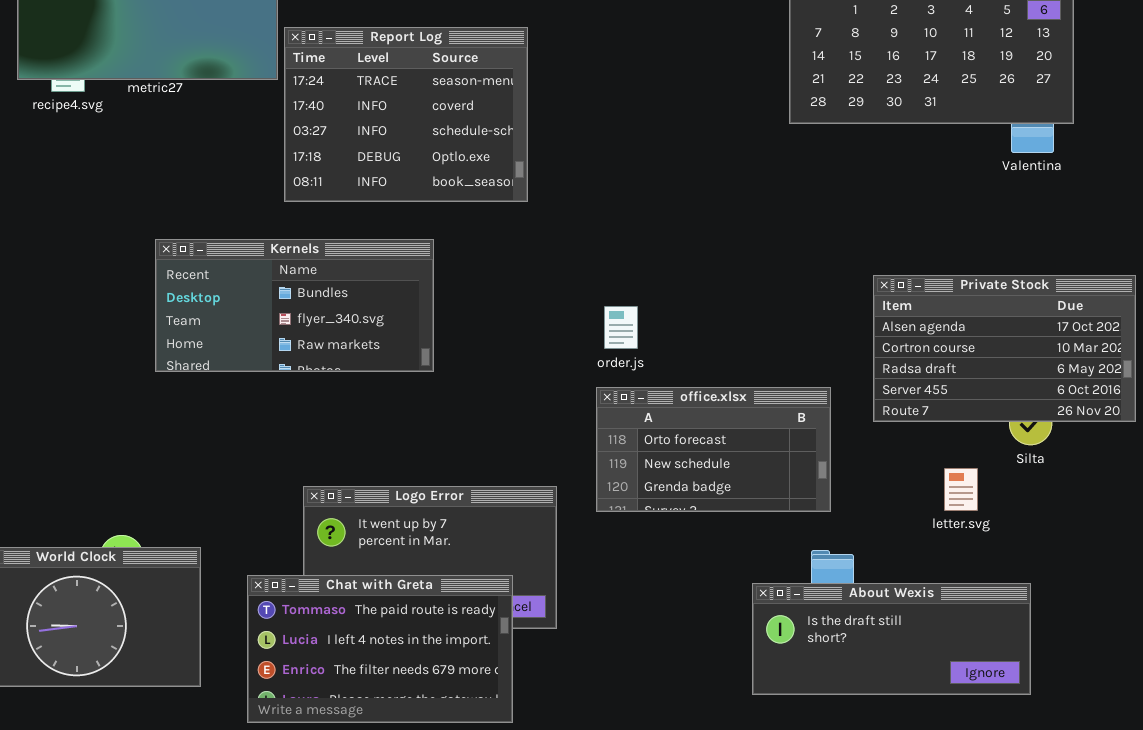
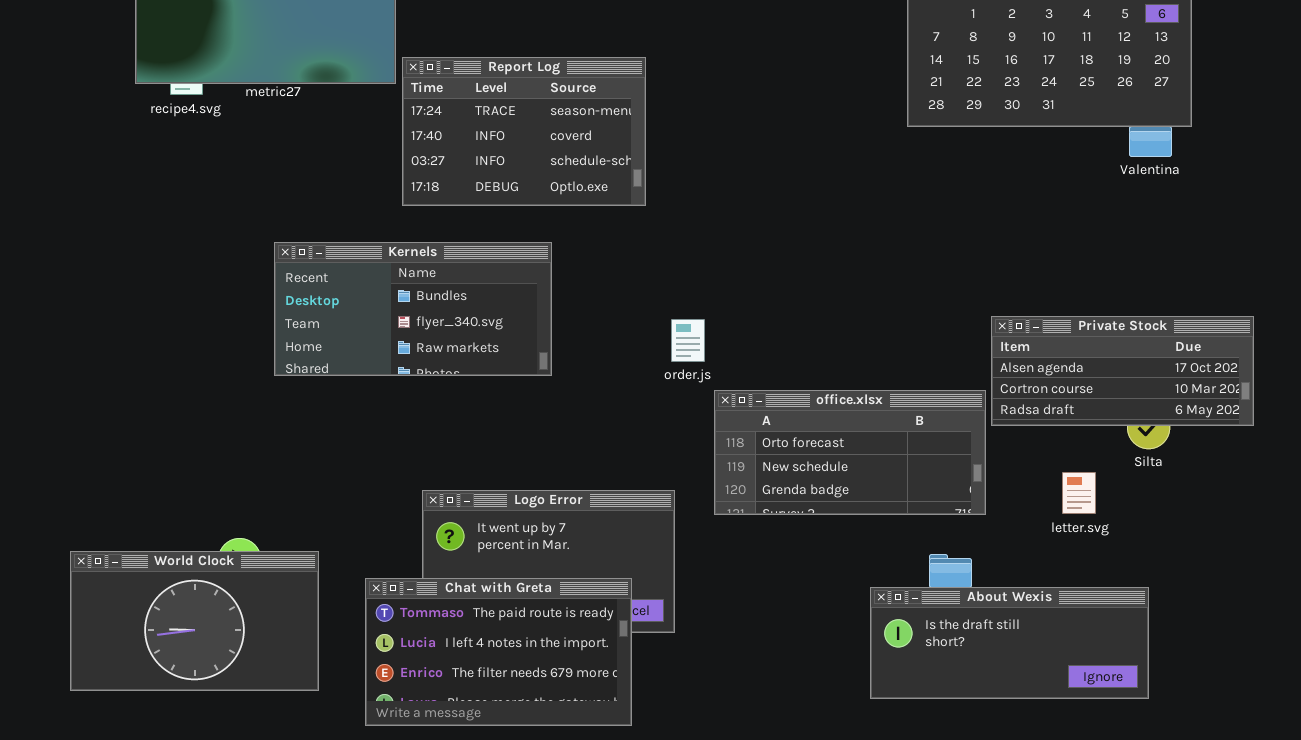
Report Log: [284,27,528,202] -> [402,57,646,206], resized
Private Stock: [873,275,1136,422] -> [991,316,1254,426], resized
order.js: [604,306,638,349] -> [671,319,705,362], moved
office.xlsx: [596,387,831,512] -> [714,390,986,515], resized

